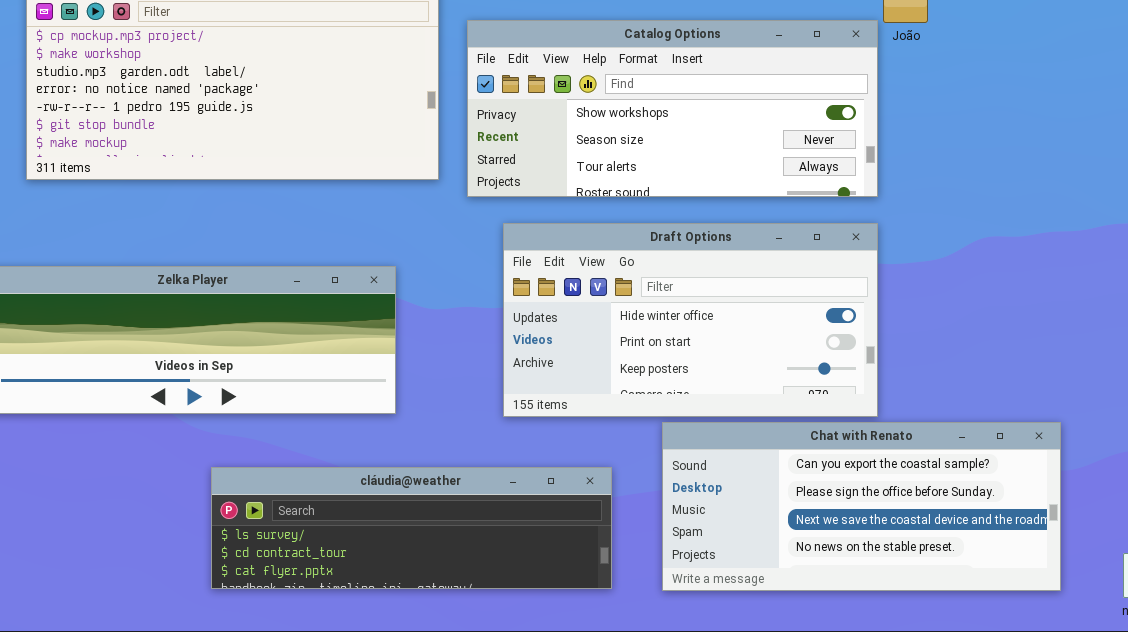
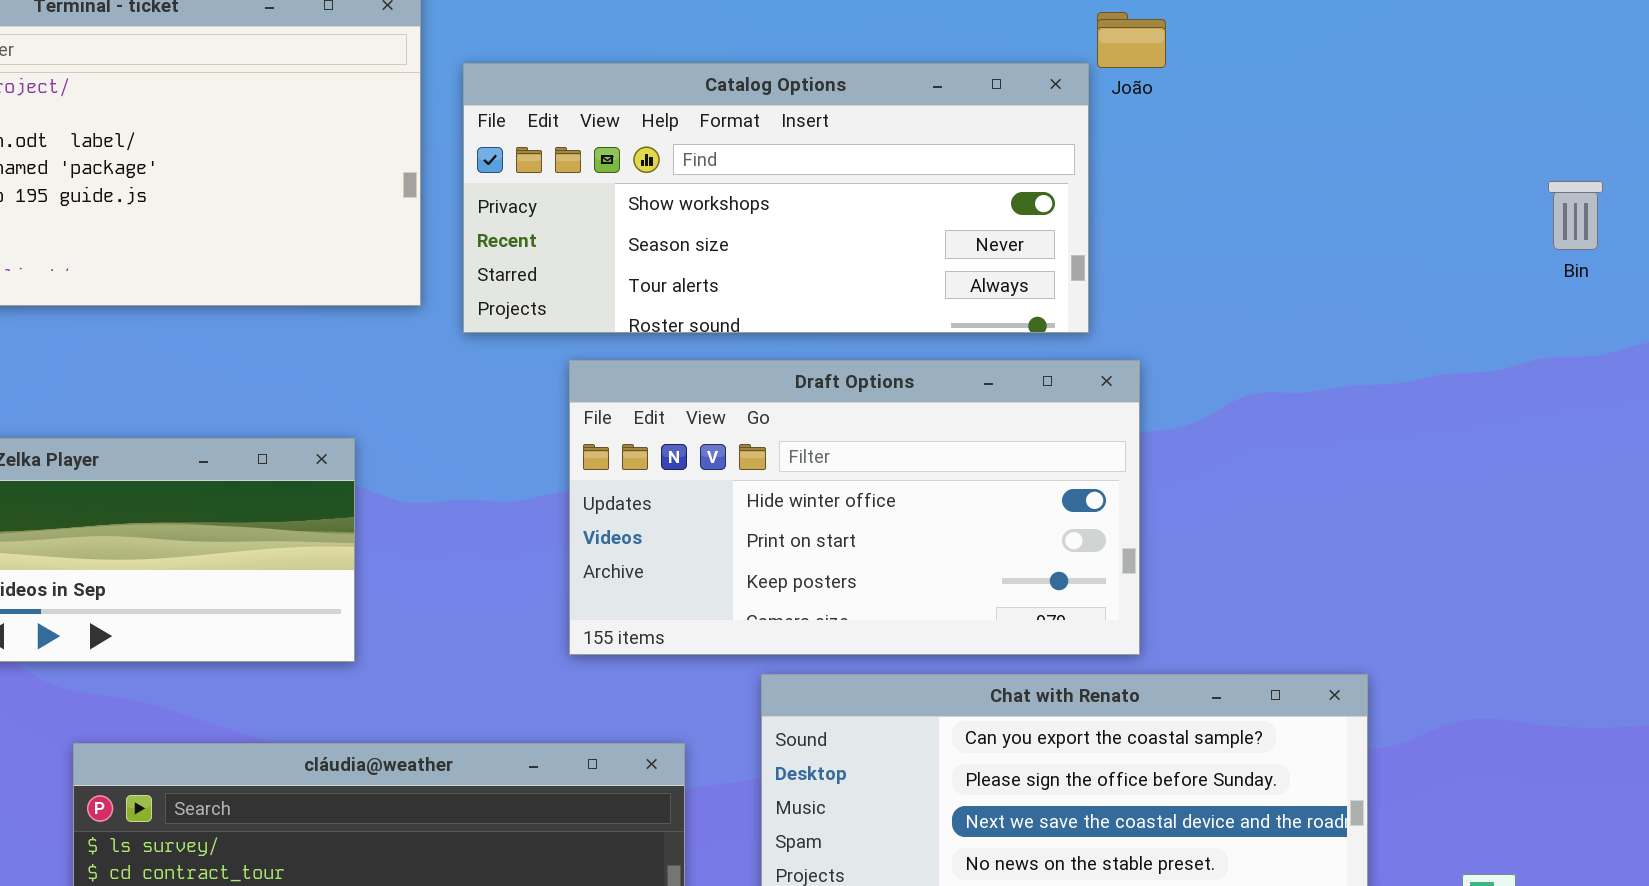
Draft Options: [503,223,878,417] -> [569,360,1140,655], moved

